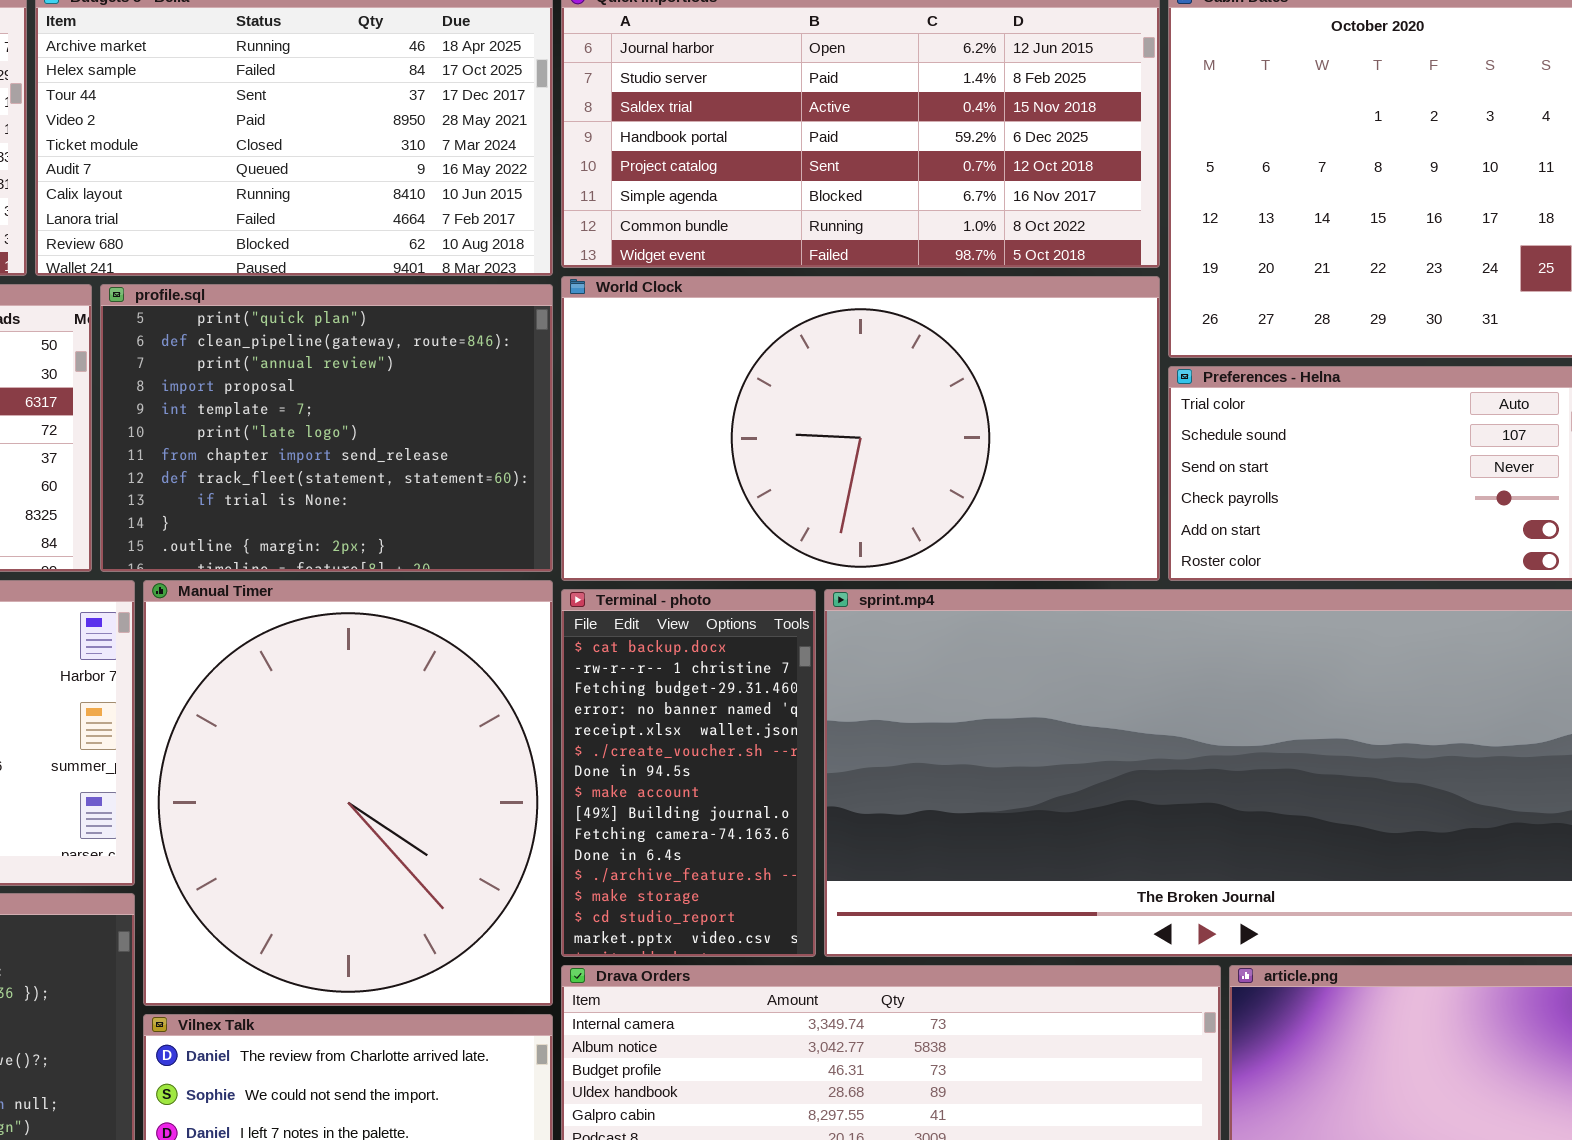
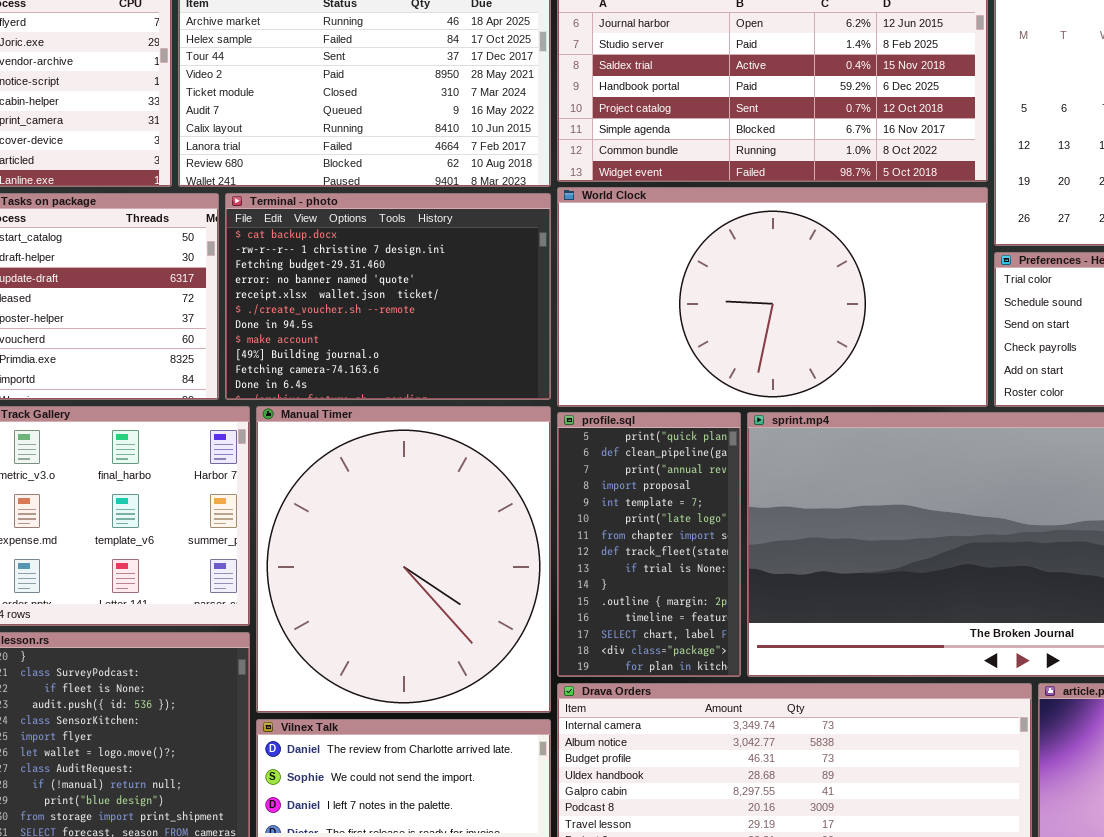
profile.sql: [100,284,553,572] -> [557,412,741,677], moved, resized
Terminal - photo: [561,589,816,957] -> [225,193,551,400], moved, resized

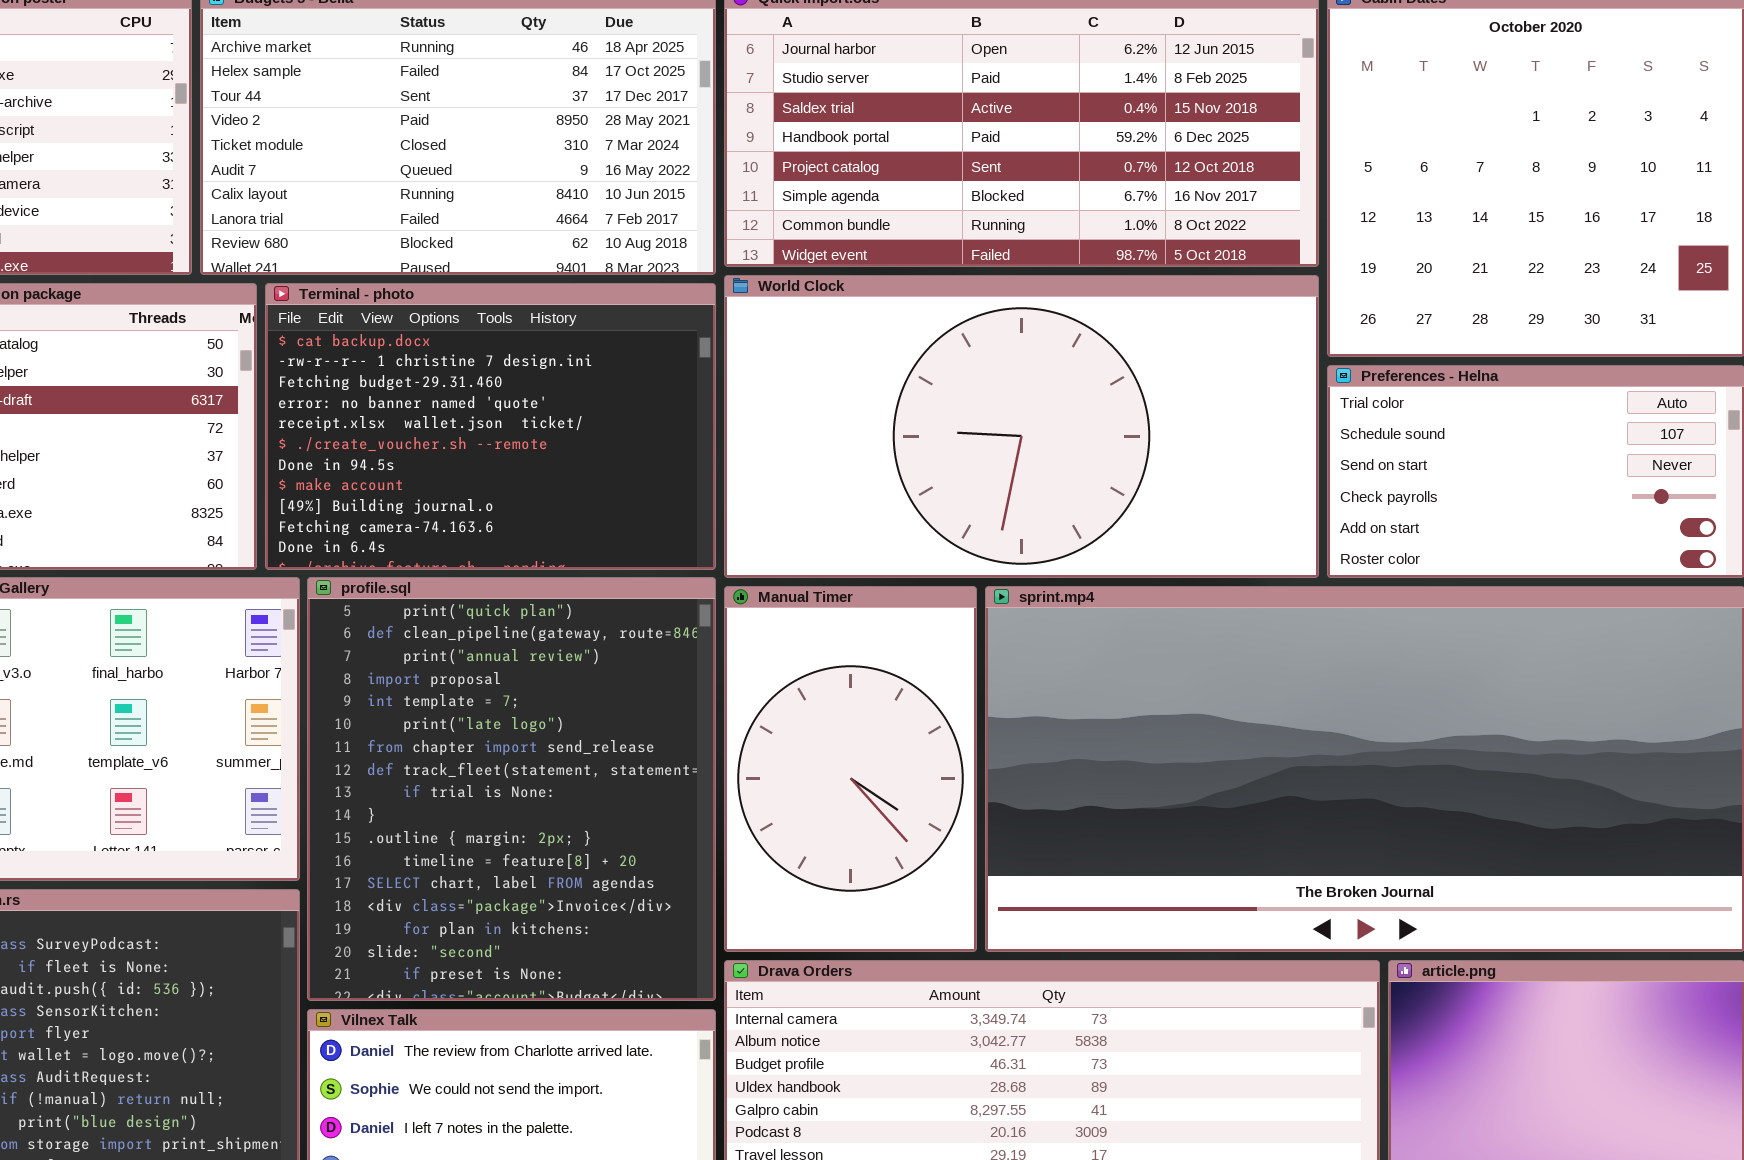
Manual Timer: [256,406,551,713] -> [724,586,977,952], moved, resized
profile.sql: [557,412,741,677] -> [307,577,716,1001], moved, resized

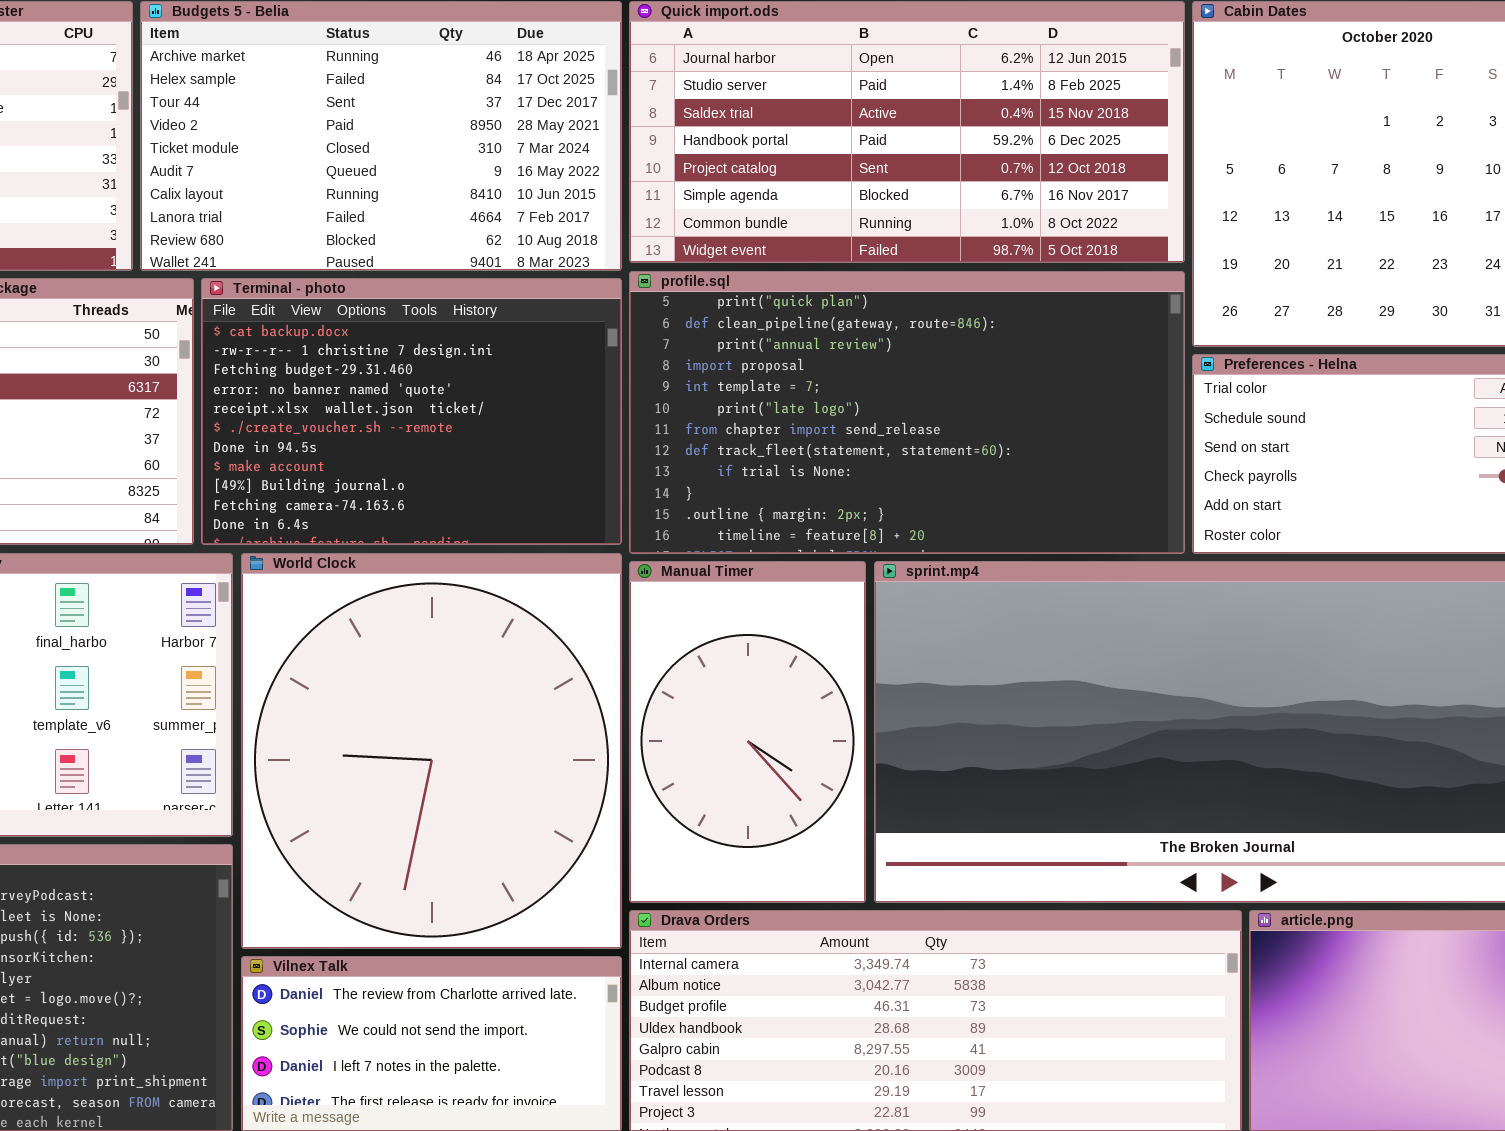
World Clock: [724,275,1319,578] -> [241,553,622,949], moved, resized
profile.sql: [307,577,716,1001] -> [629,271,1185,554], moved, resized

